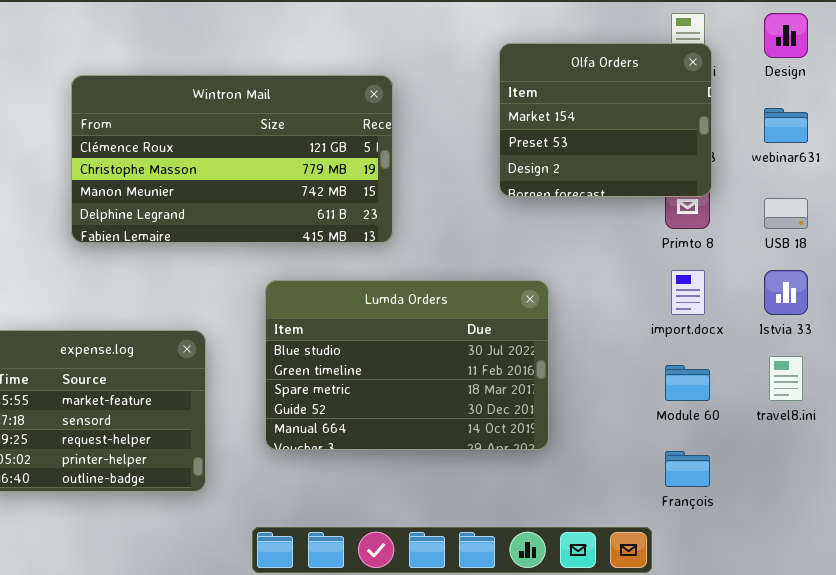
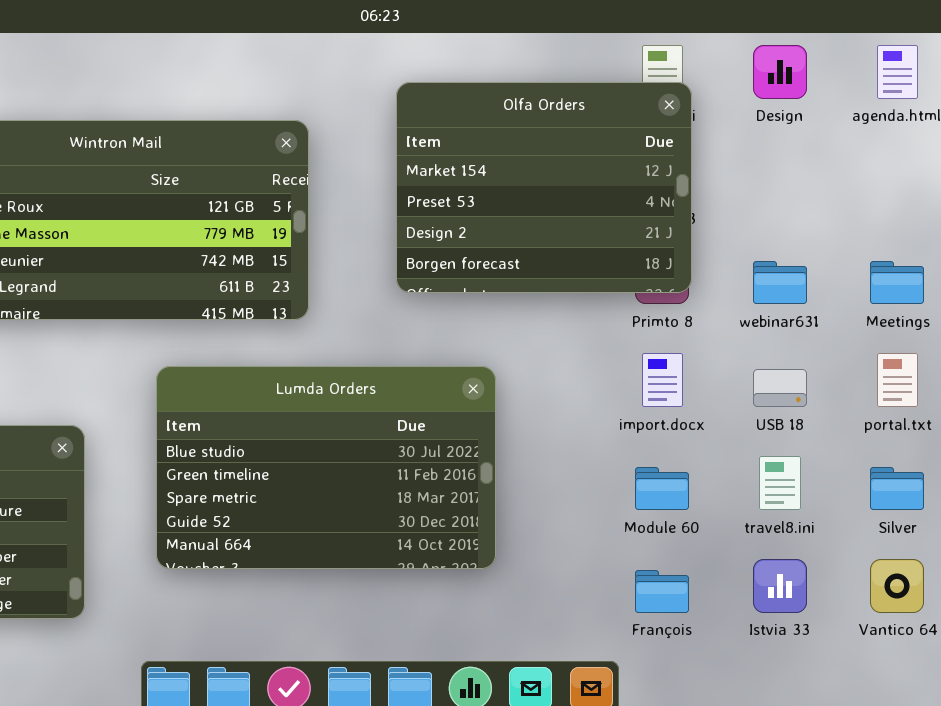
Olfa Orders: [499,43,712,197] -> [396,82,692,293], resized
webinar631: [764,108,808,143] -> [753,261,807,304], moved
USB 18: [764,198,808,229] -> [753,369,807,407], moved
Istvia 33: [764,270,808,315] -> [753,559,807,613], moved

